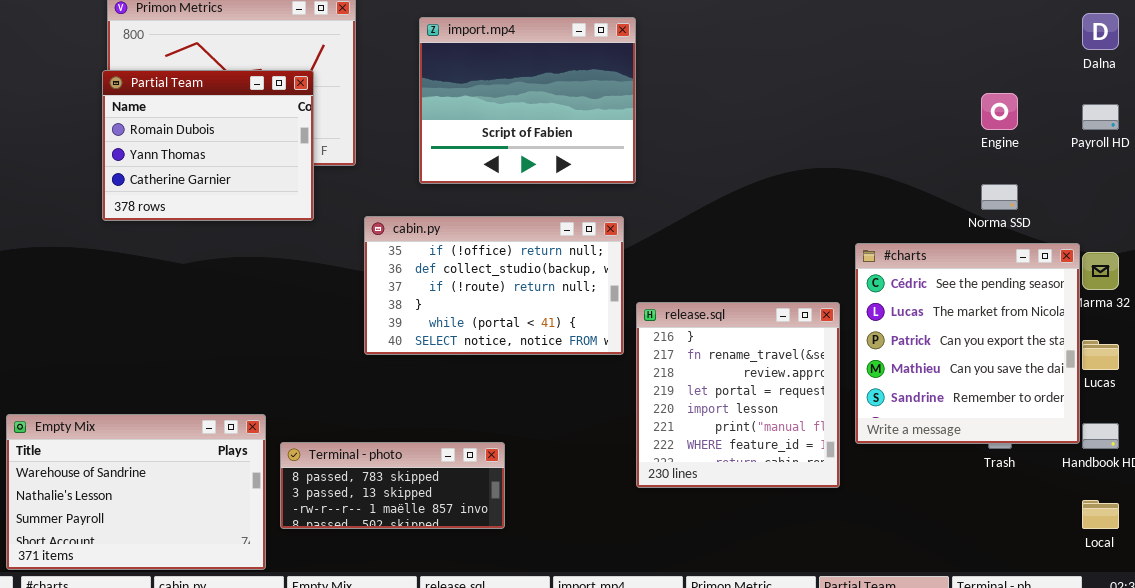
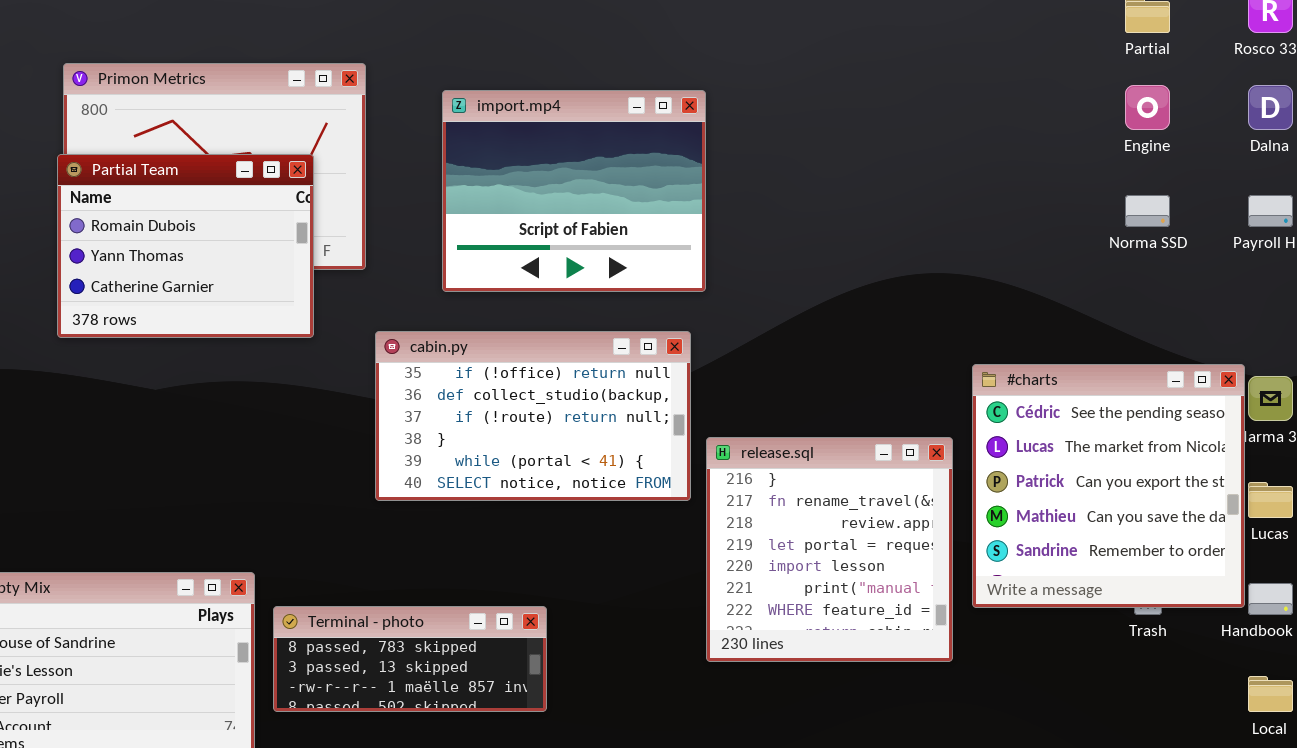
Engine: [981,93,1018,130] -> [1125,85,1170,130], moved
Norma SSD: [981,184,1018,210] -> [1125,195,1170,227], moved

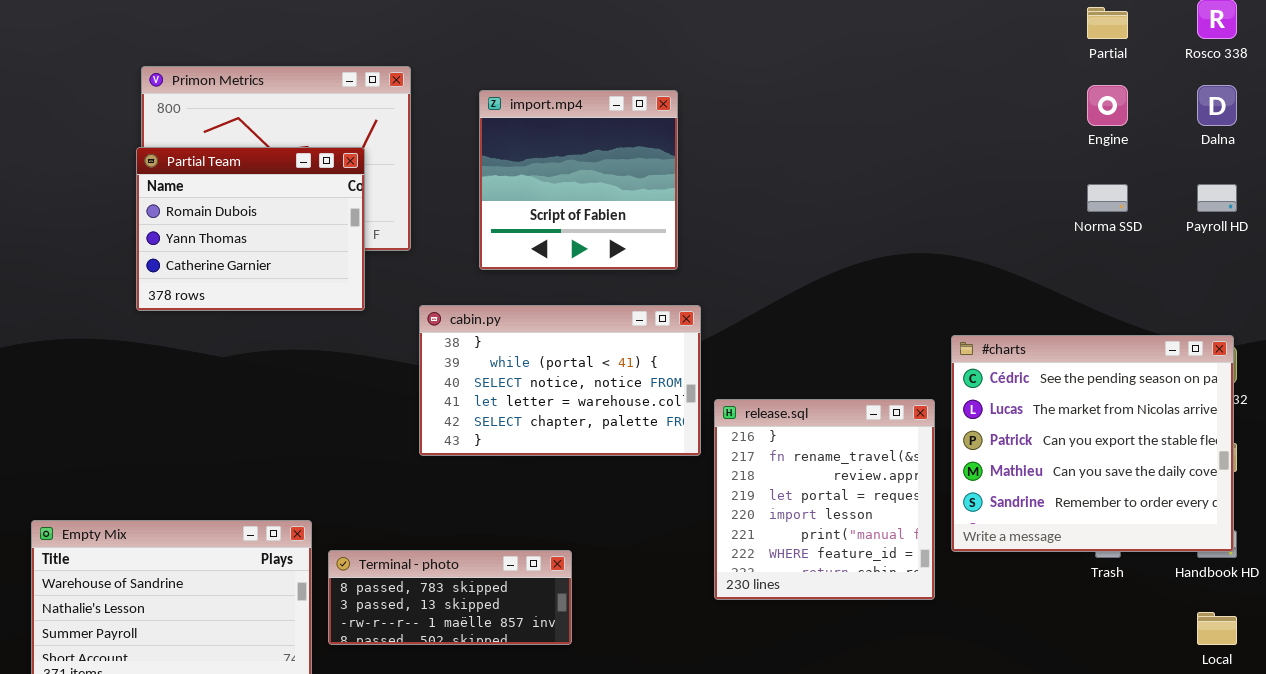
import.mp4: [442,90,706,292] -> [479,90,678,270], resized
cabin.py: [375,331,691,501] -> [419,305,701,456], scrolled down 3 rows
#charts: [972,364,1245,608] -> [951,335,1234,552], resized

